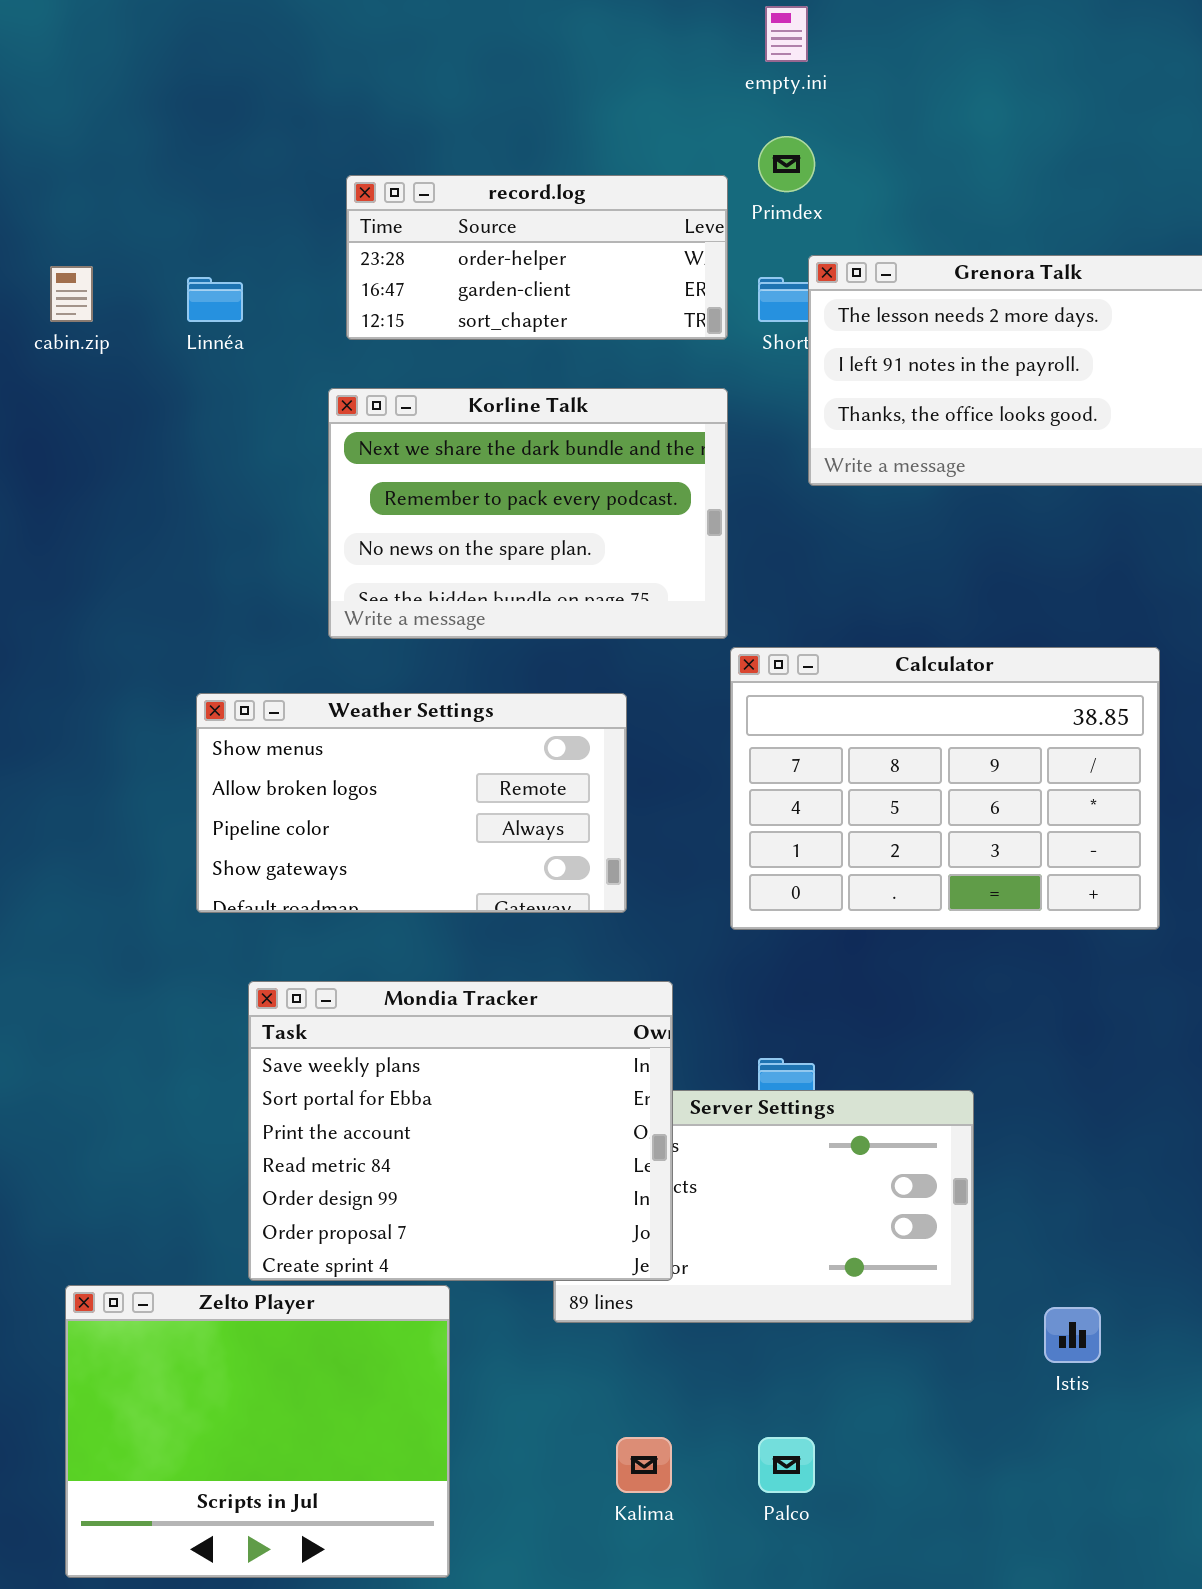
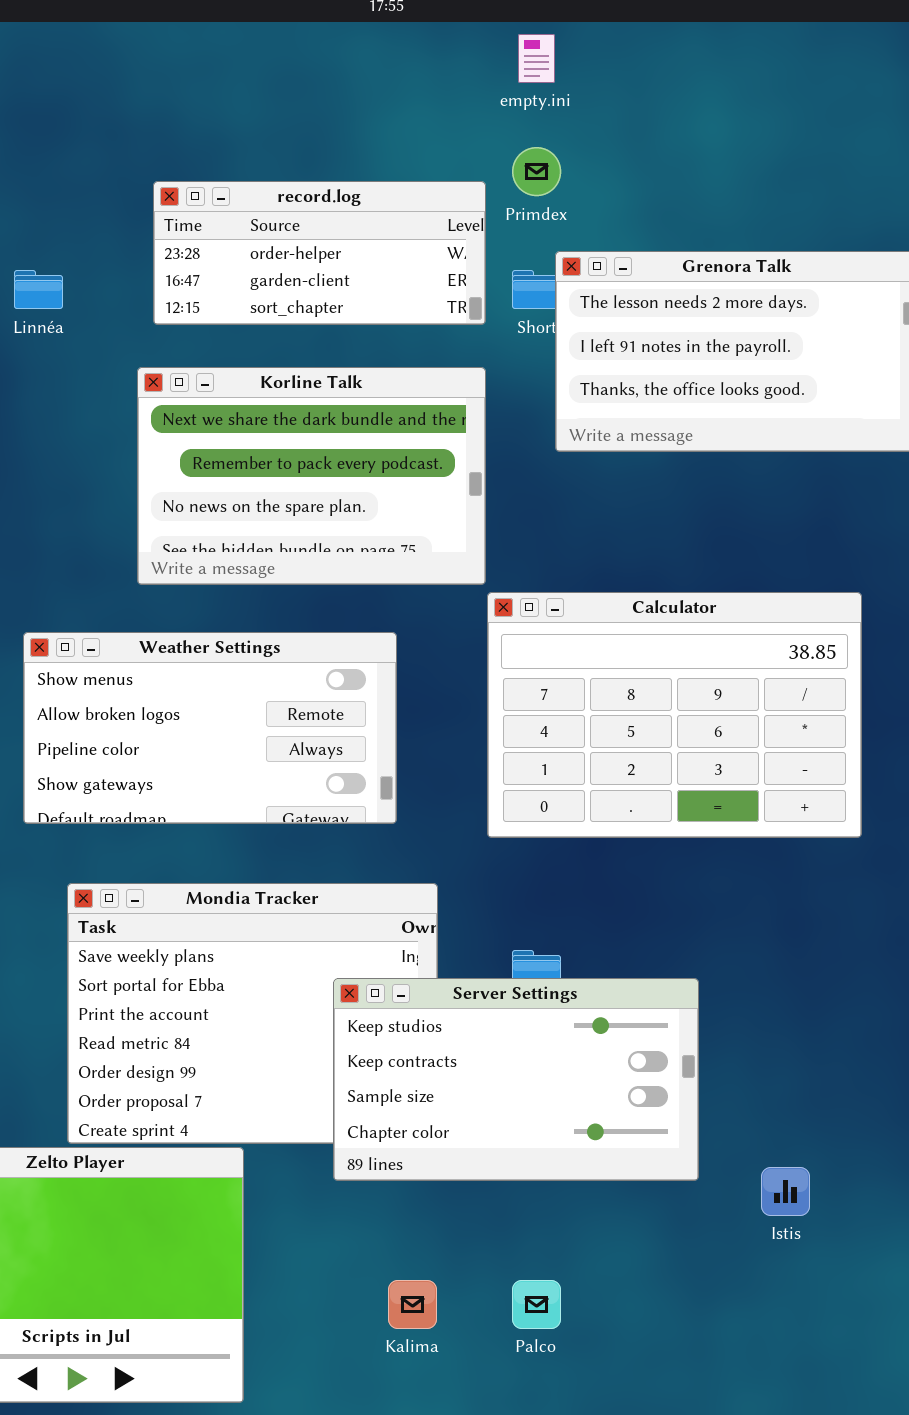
Server Settings: [553,1090,974,1323] -> [333,978,699,1181], raised

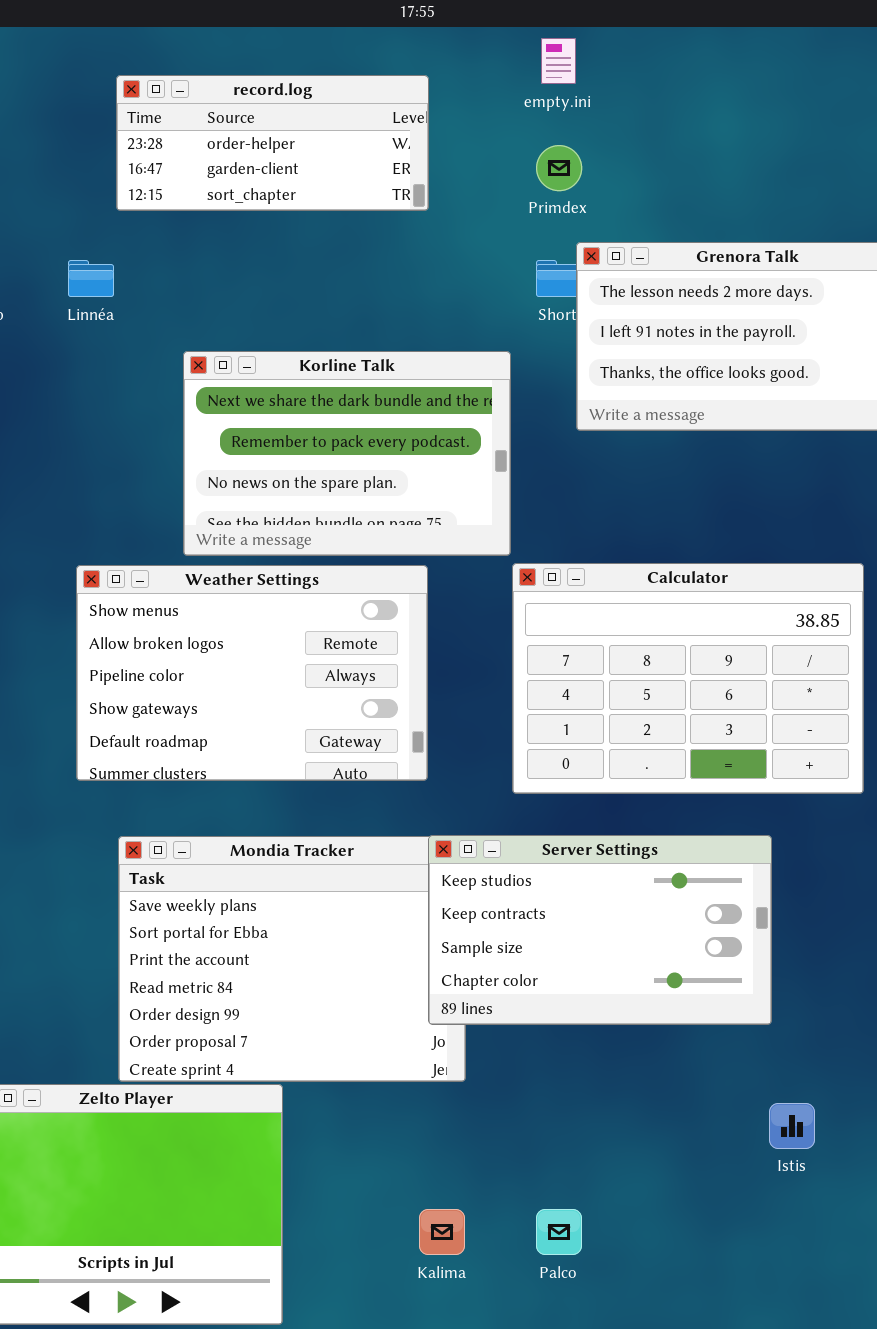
record.log: [153,181,486,325] -> [116,75,429,211], moved
Weather Settings: [23,632,397,824] -> [76,565,428,781], resized
Server Settings: [333,978,699,1181] -> [428,835,772,1025], moved

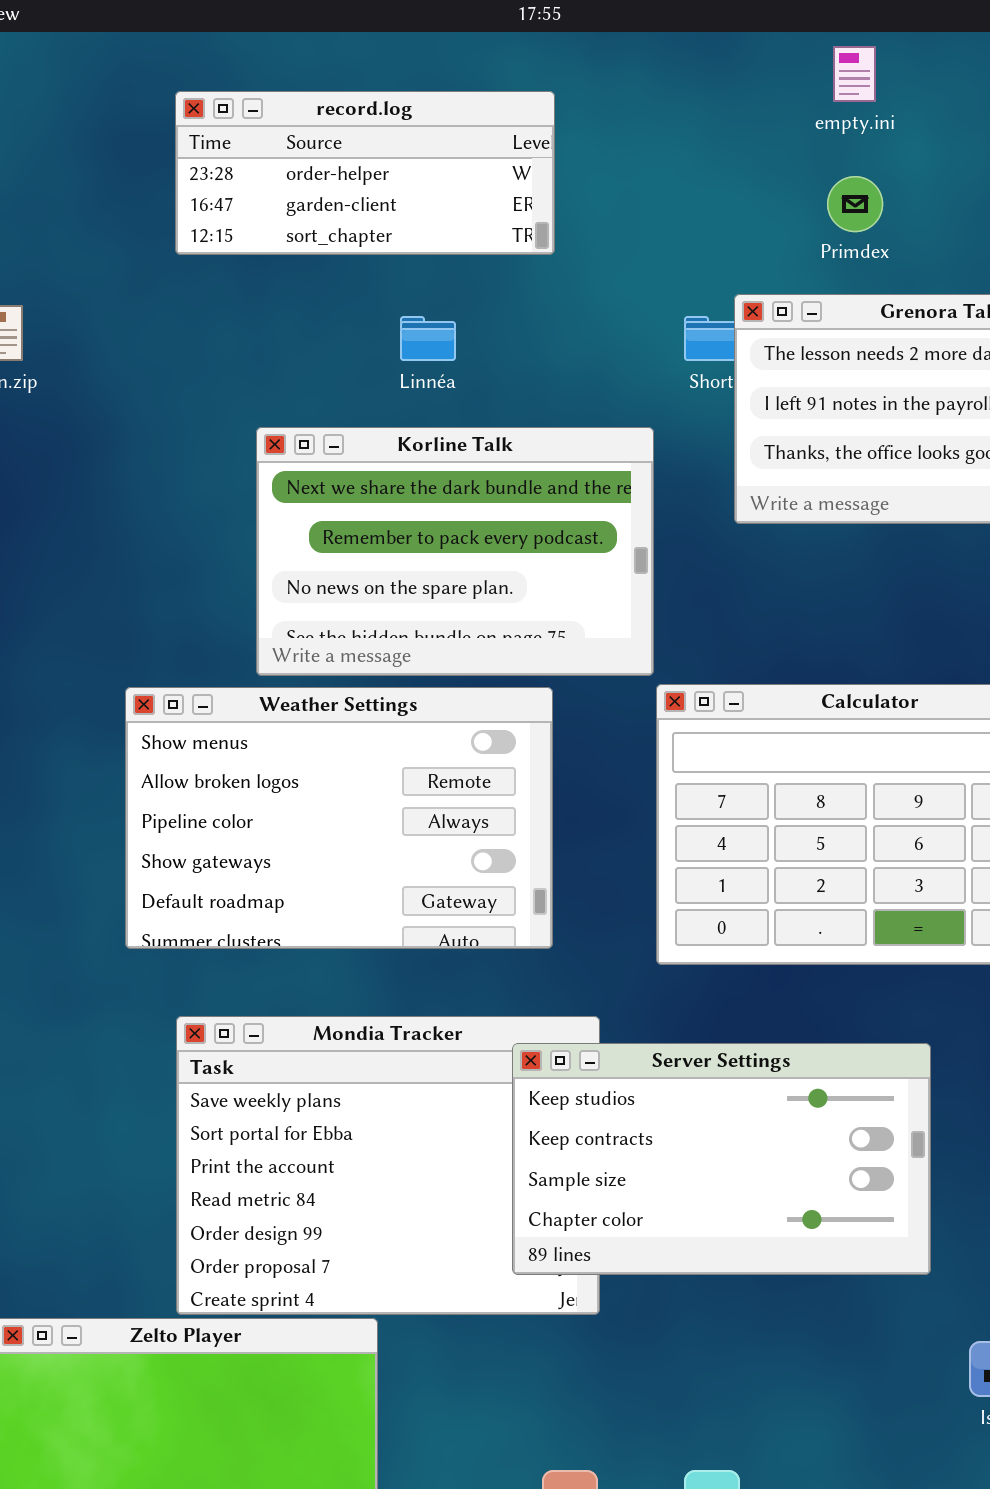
empty.ini: [541,38,576,84] -> [833,46,876,102], moved
Primdex: [536,145,582,191] -> [827,176,883,232], moved
Linnéa: [68,260,114,297] -> [400,316,456,361], moved
Server Settings: [428,835,772,1025] -> [512,1043,931,1275], moved

